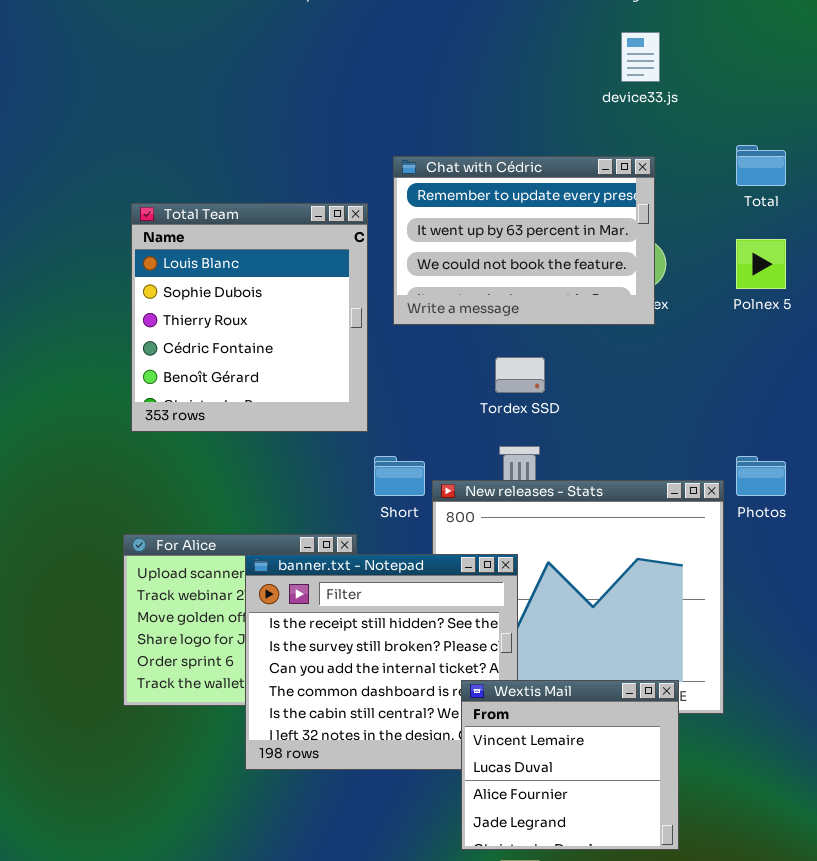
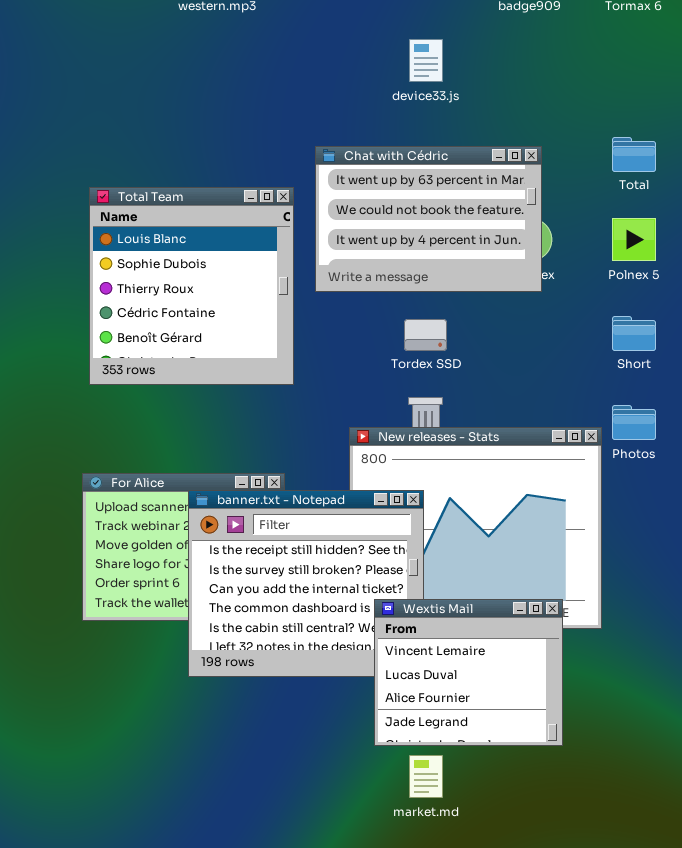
device33.js: [621,32,660,82] -> [409,39,443,82], moved
Chat with Cédric: [393,156,655,325] -> [315,146,542,292], scrolled down 1 row
Short: [374,456,425,496] -> [612,316,656,351], moved

